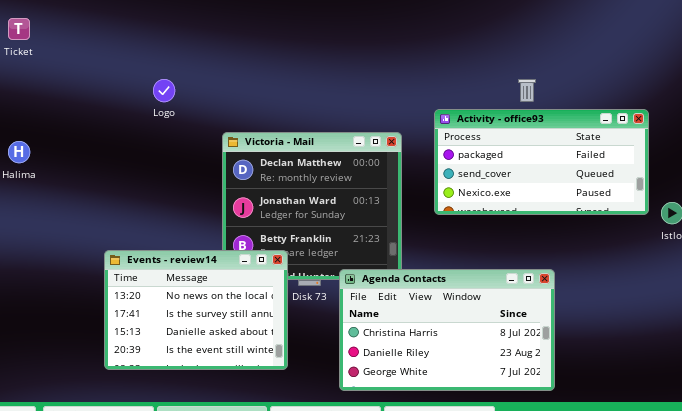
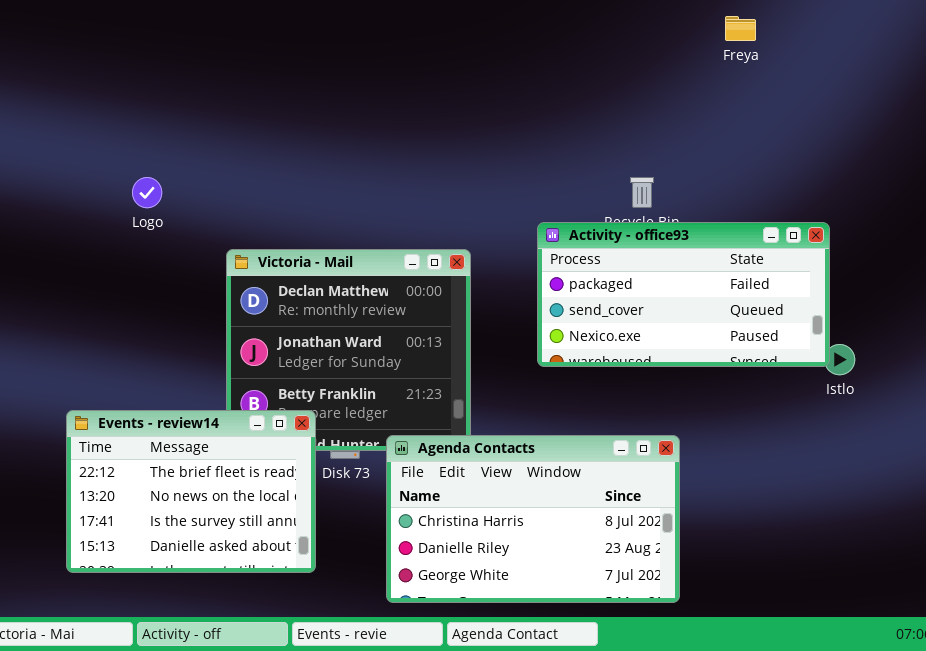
Activity - office93: [434,109,649,215] -> [537,222,830,367], moved
Events - review14: [104,250,288,370] -> [66,410,316,573], scrolled up 1 row

